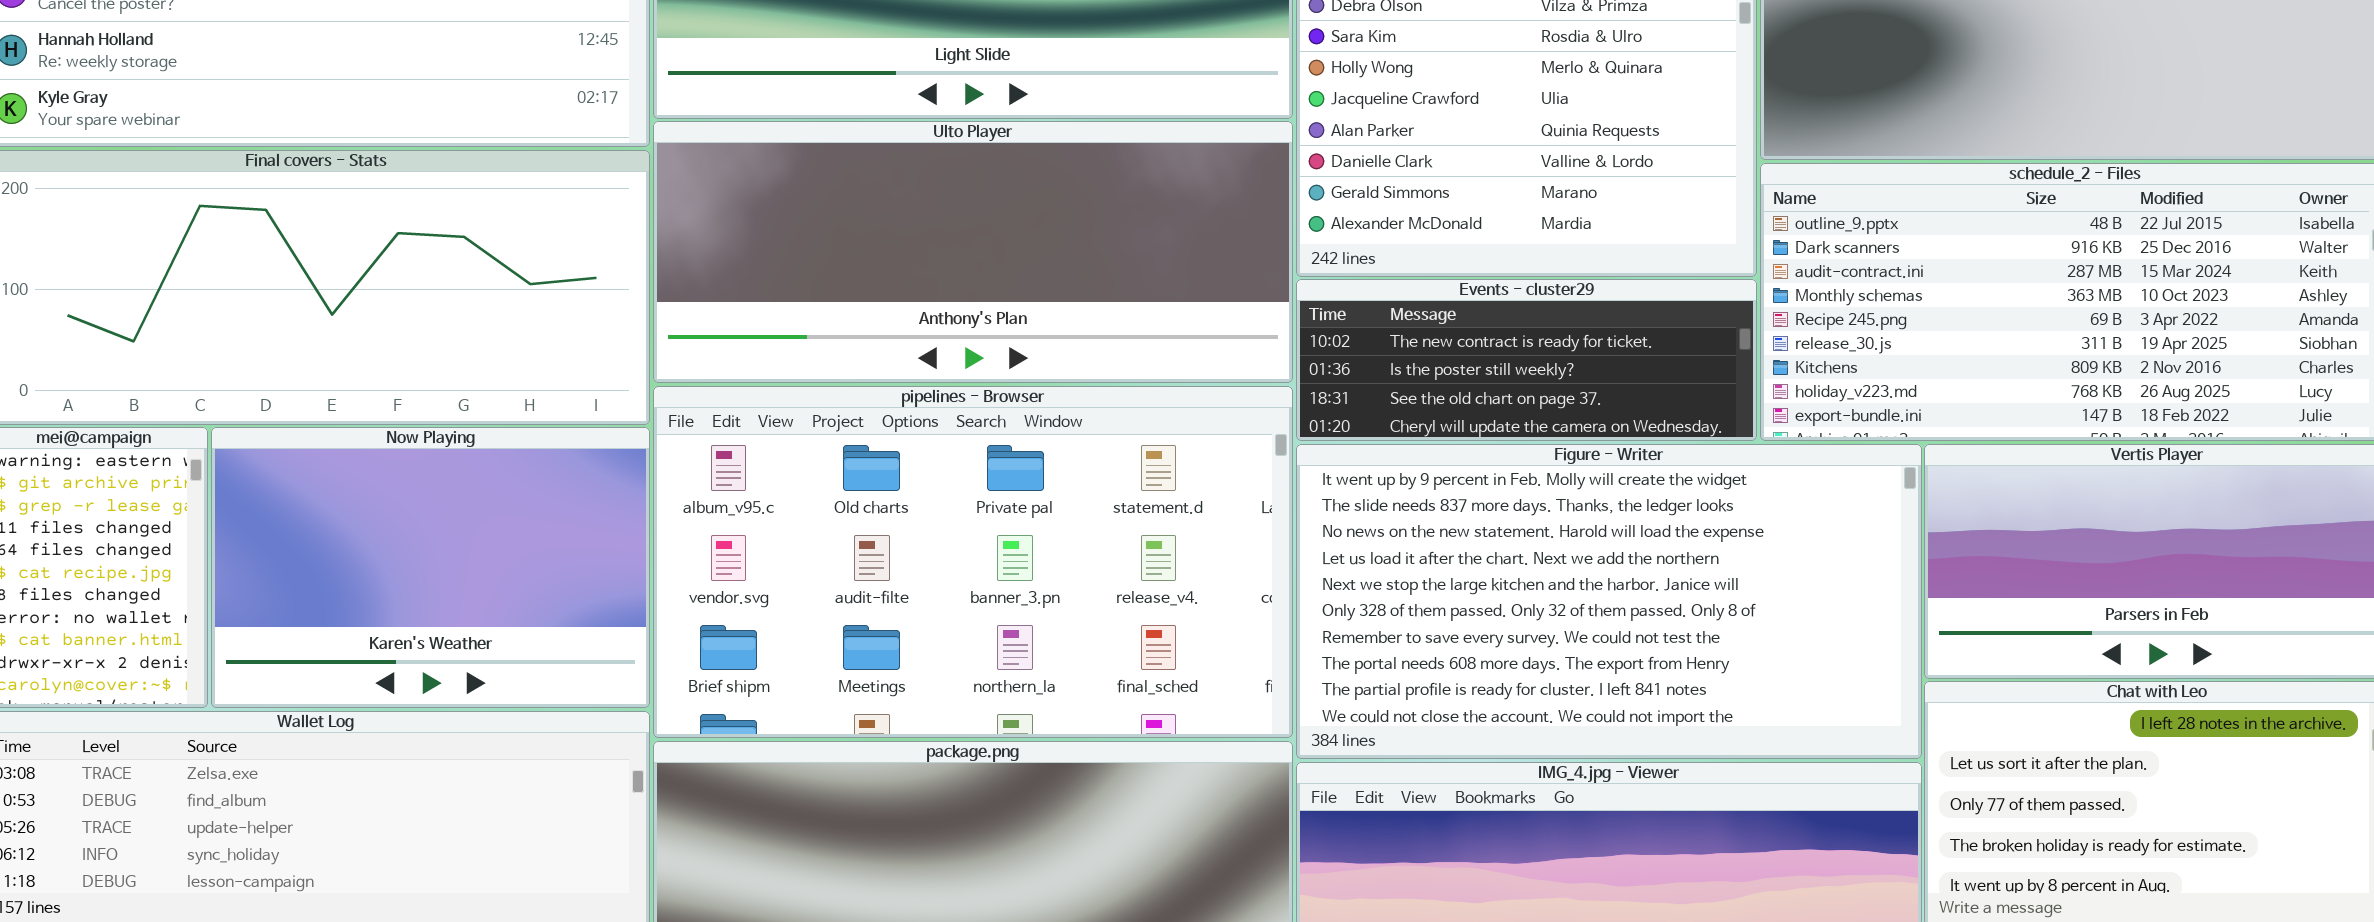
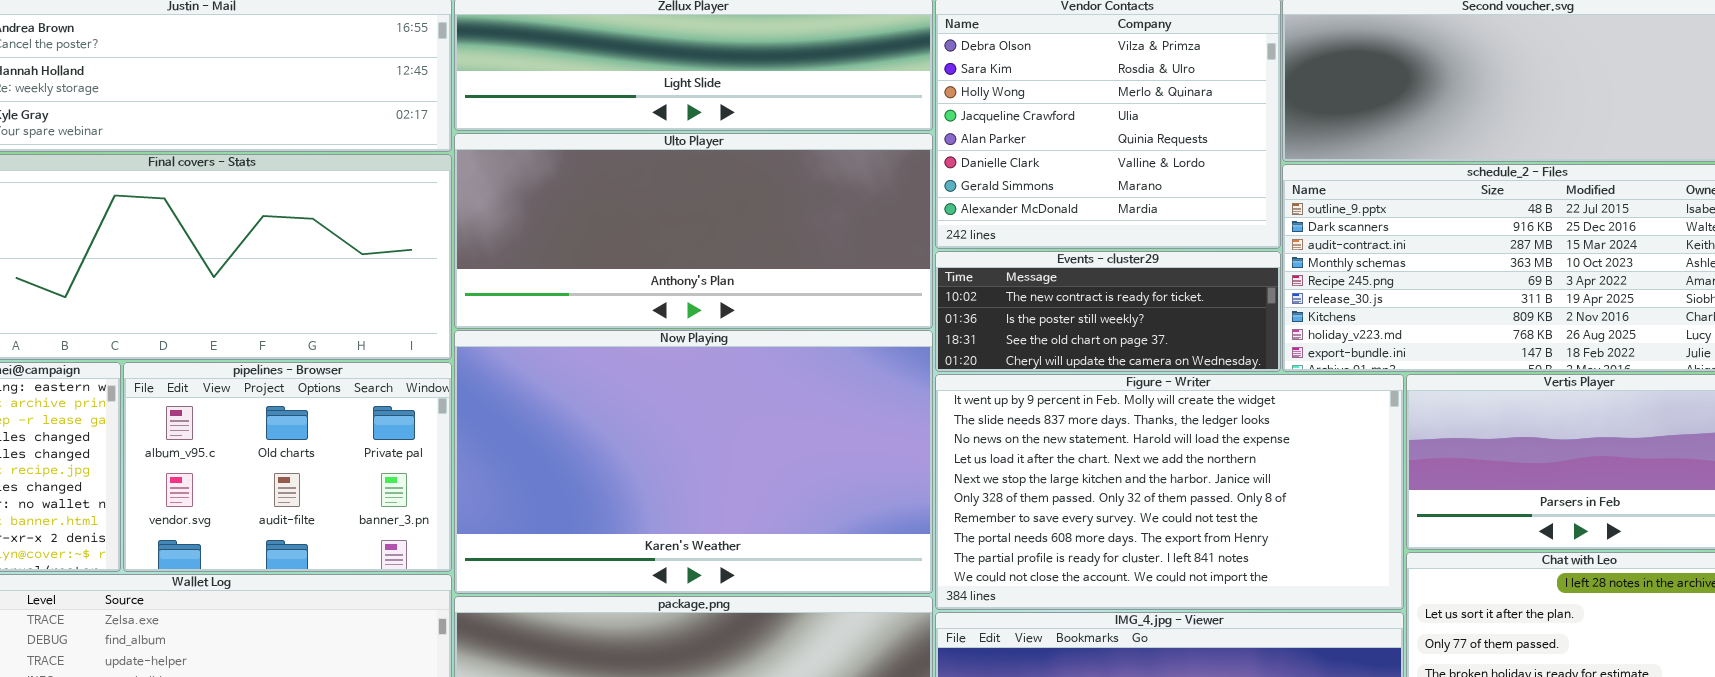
pipelines - Browser: [653,386,1293,738] -> [123,362,452,572], moved, resized
Now Playing: [211,427,650,708] -> [454,330,933,594], moved, resized

